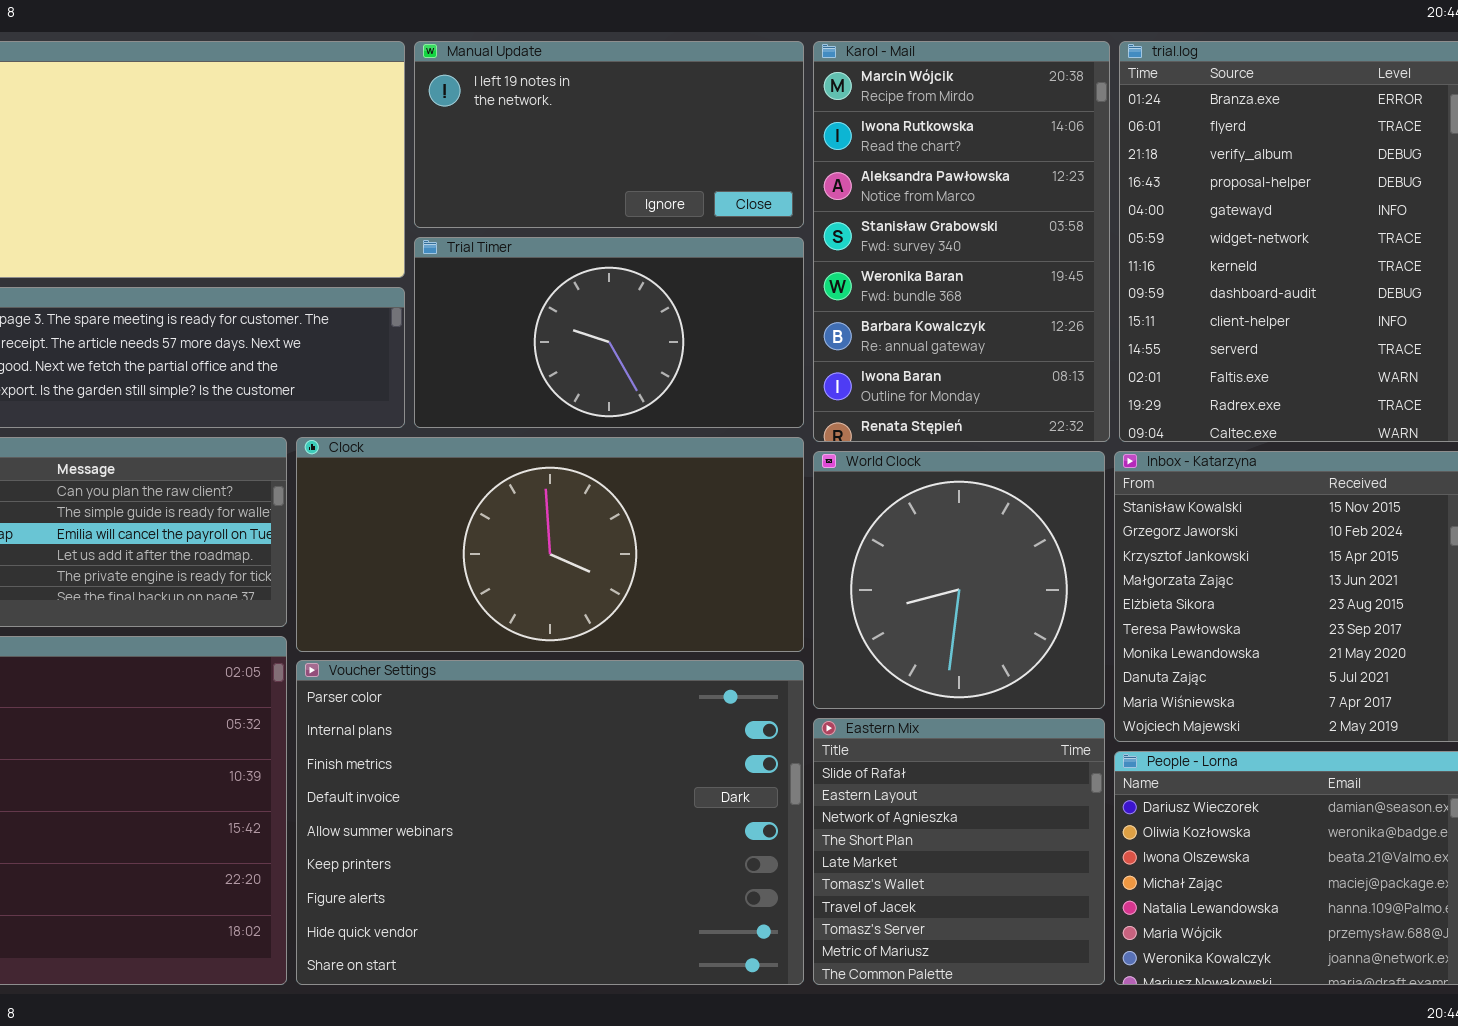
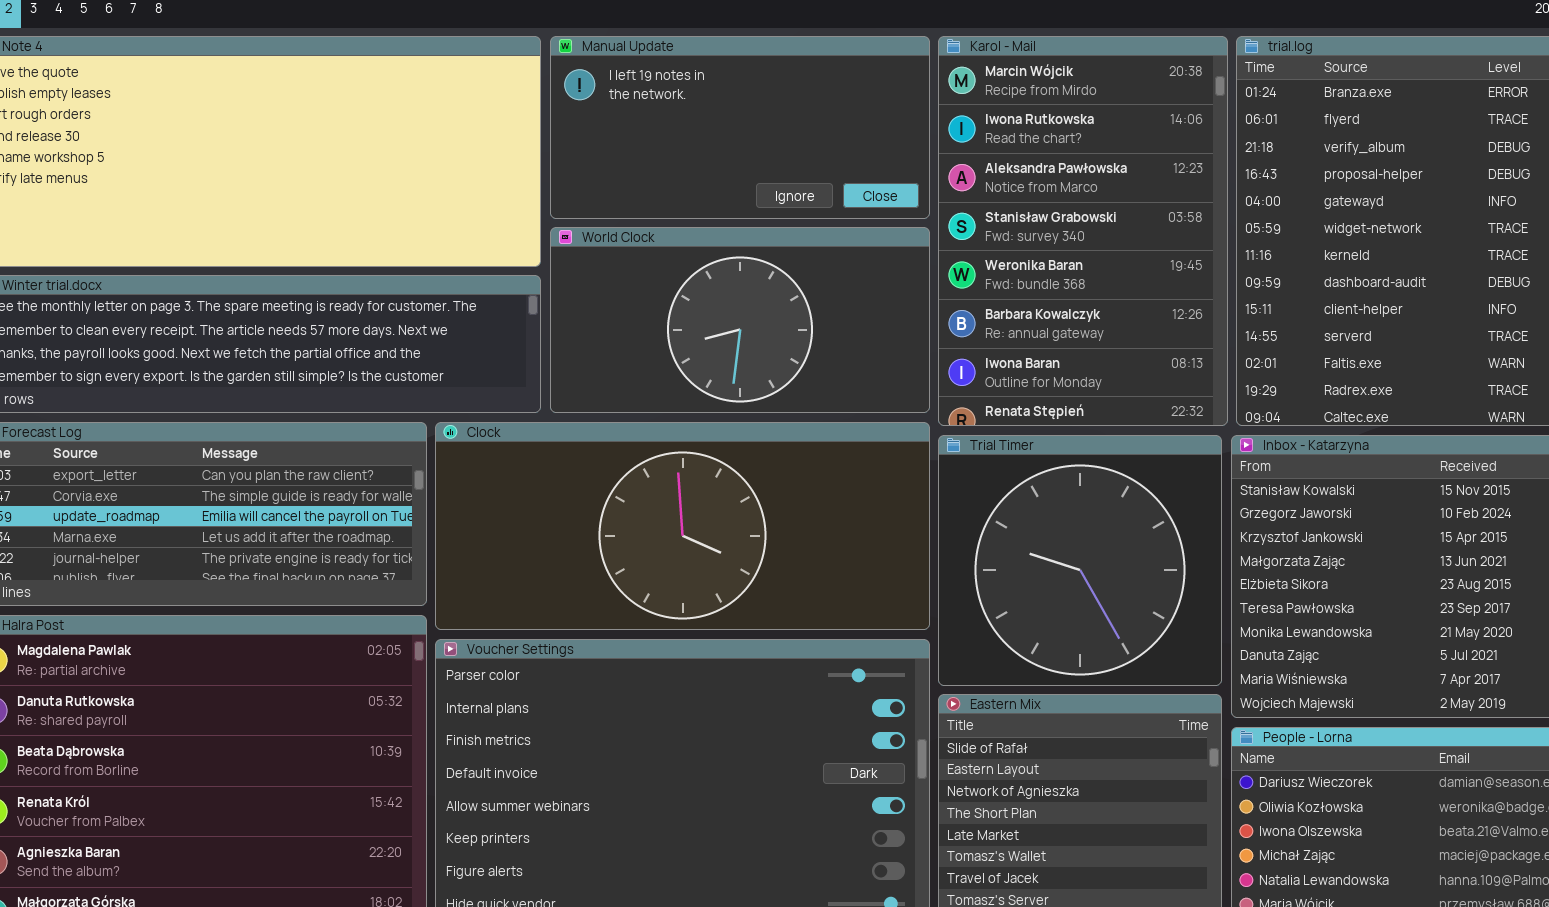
Trial Timer: [414,237,804,428] -> [938,435,1222,686], moved, resized
World Clock: [813,451,1105,709] -> [550,227,930,413], moved, resized

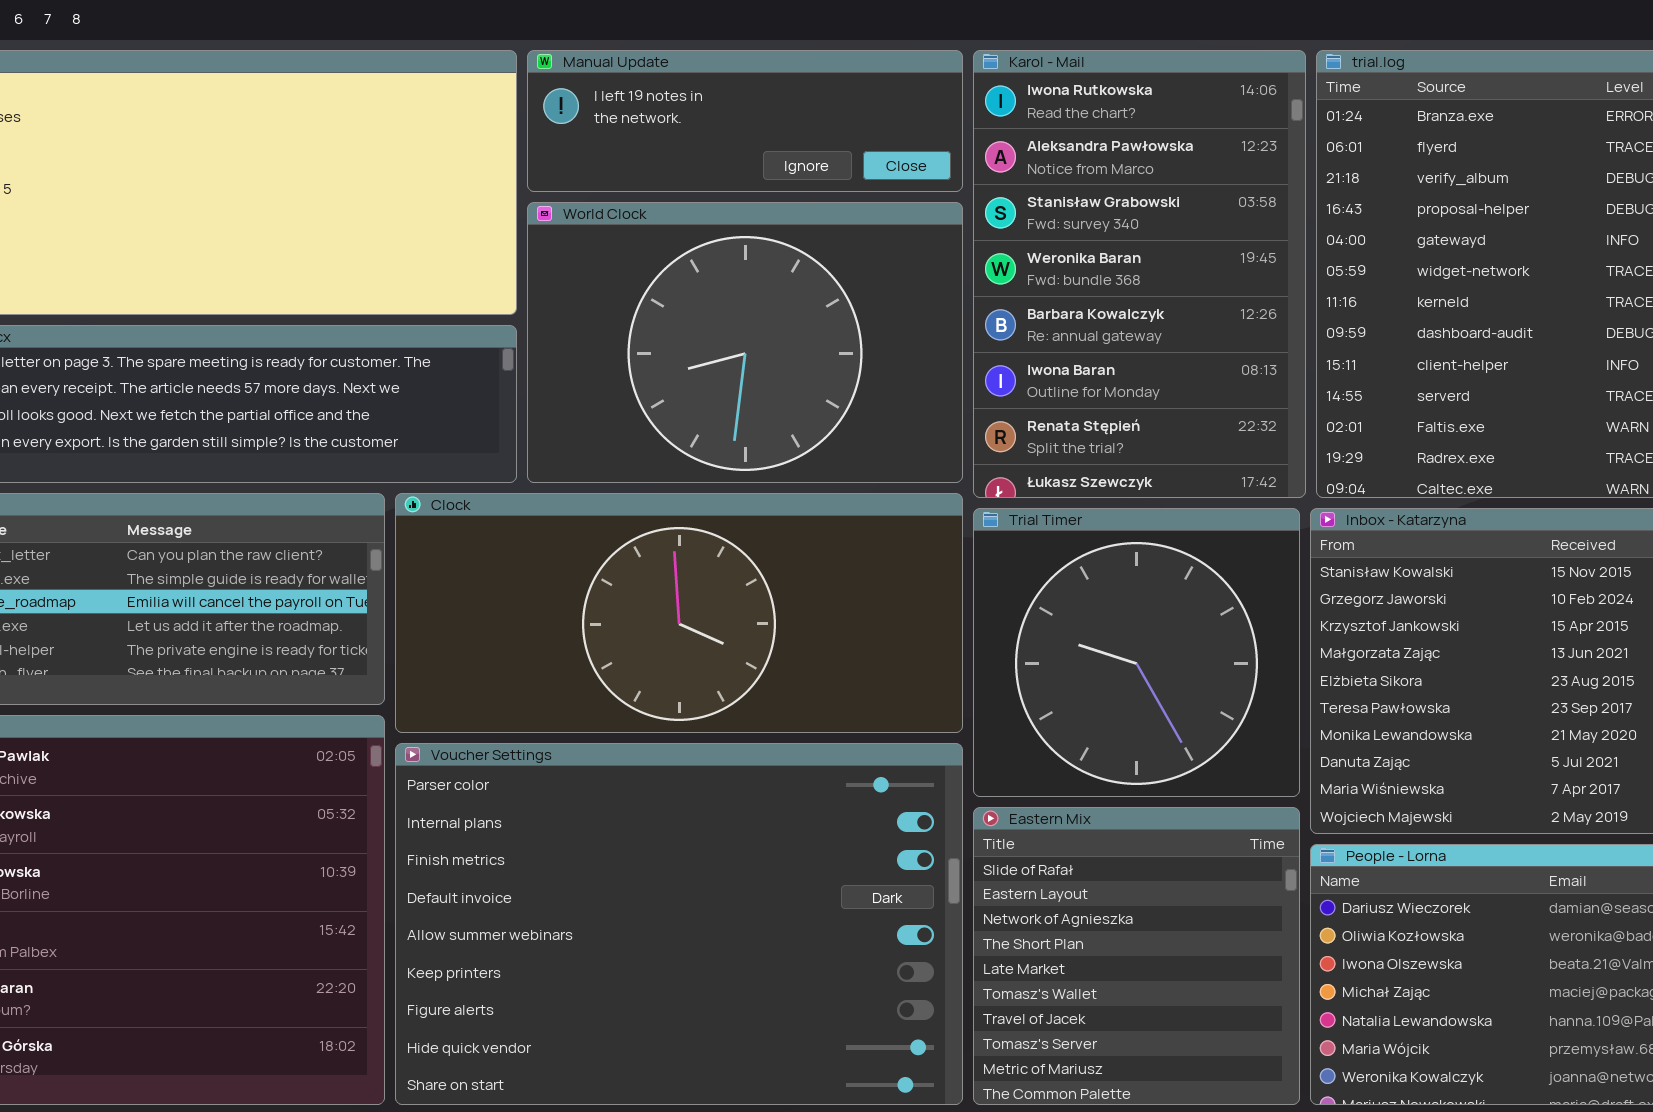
Manual Update: [550,36,930,219] -> [527,50,963,192], resized
Karol - Mail: [938,36,1228,426] -> [973,50,1306,498], scrolled down 1 row
World Clock: [550,227,930,413] -> [527,202,963,483], resized

